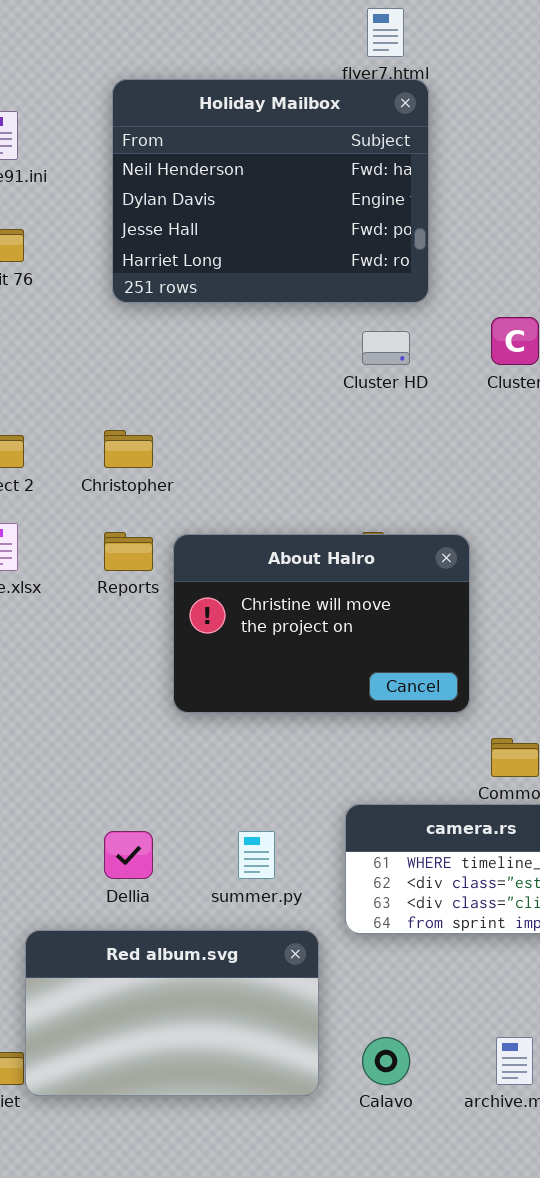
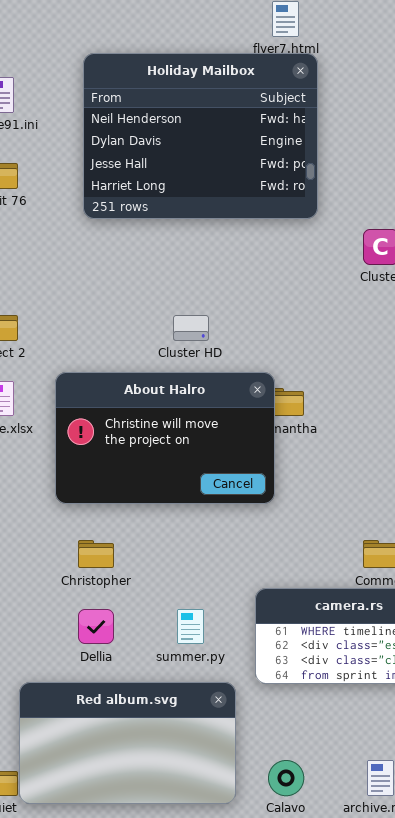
Cluster HD: [362,331,410,365] -> [173,315,209,341], moved
Christopher: [104,430,153,468] -> [78,540,114,568], moved
About Halro: [173,534,470,713] -> [55,372,275,504], moved

